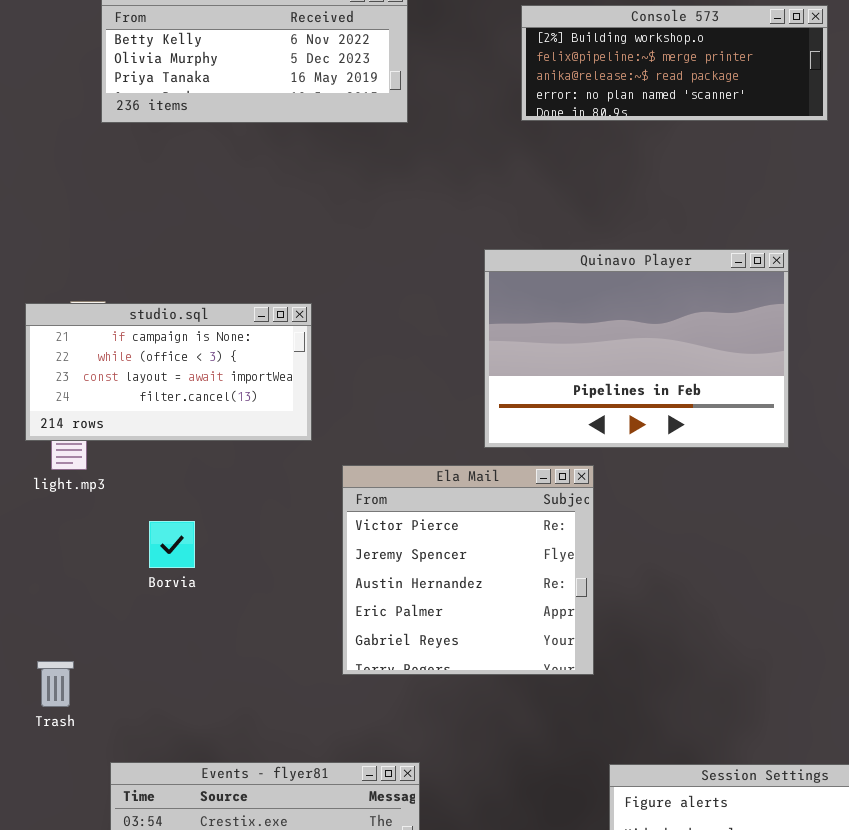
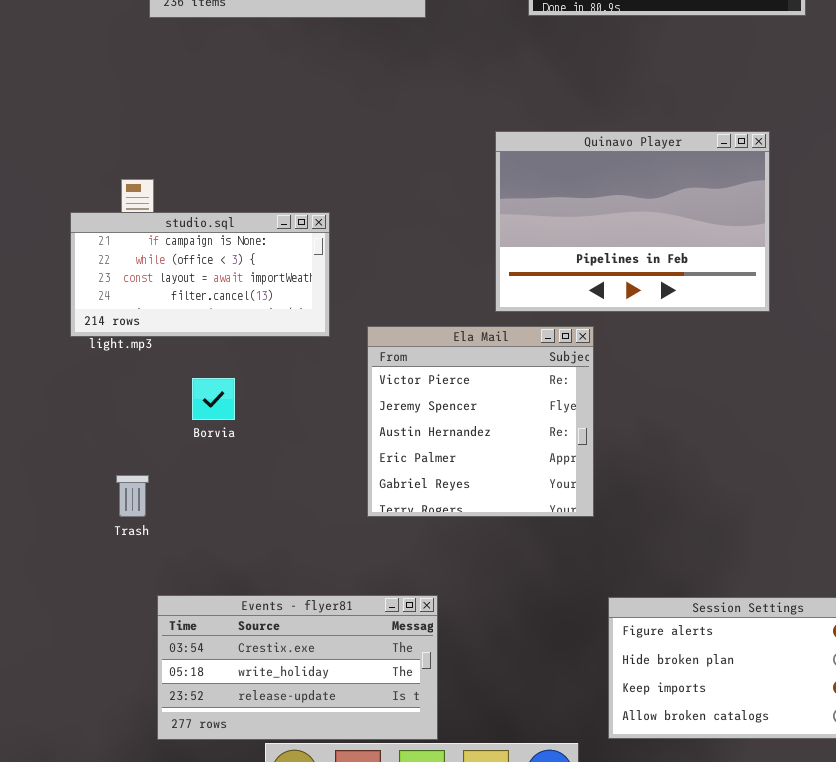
studio.sql: [25,303,312,441] -> [70,212,330,337], moved
Trash: [37,661,74,707] -> [116,475,149,517], moved

